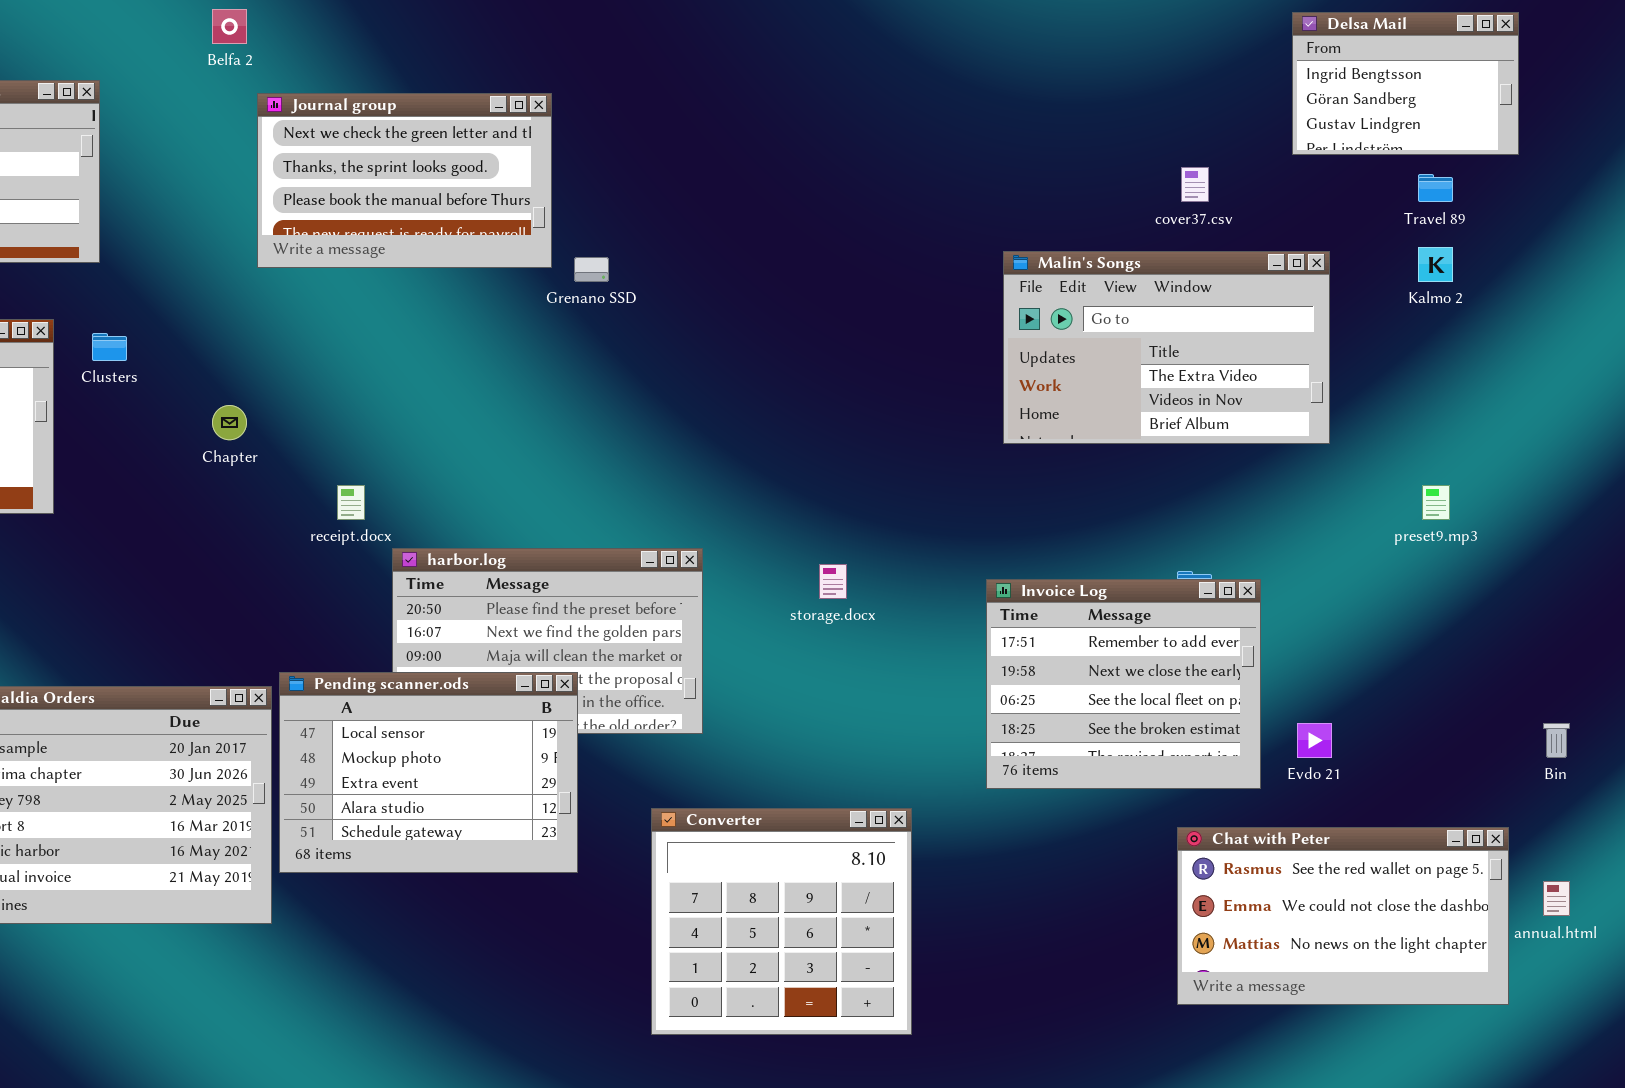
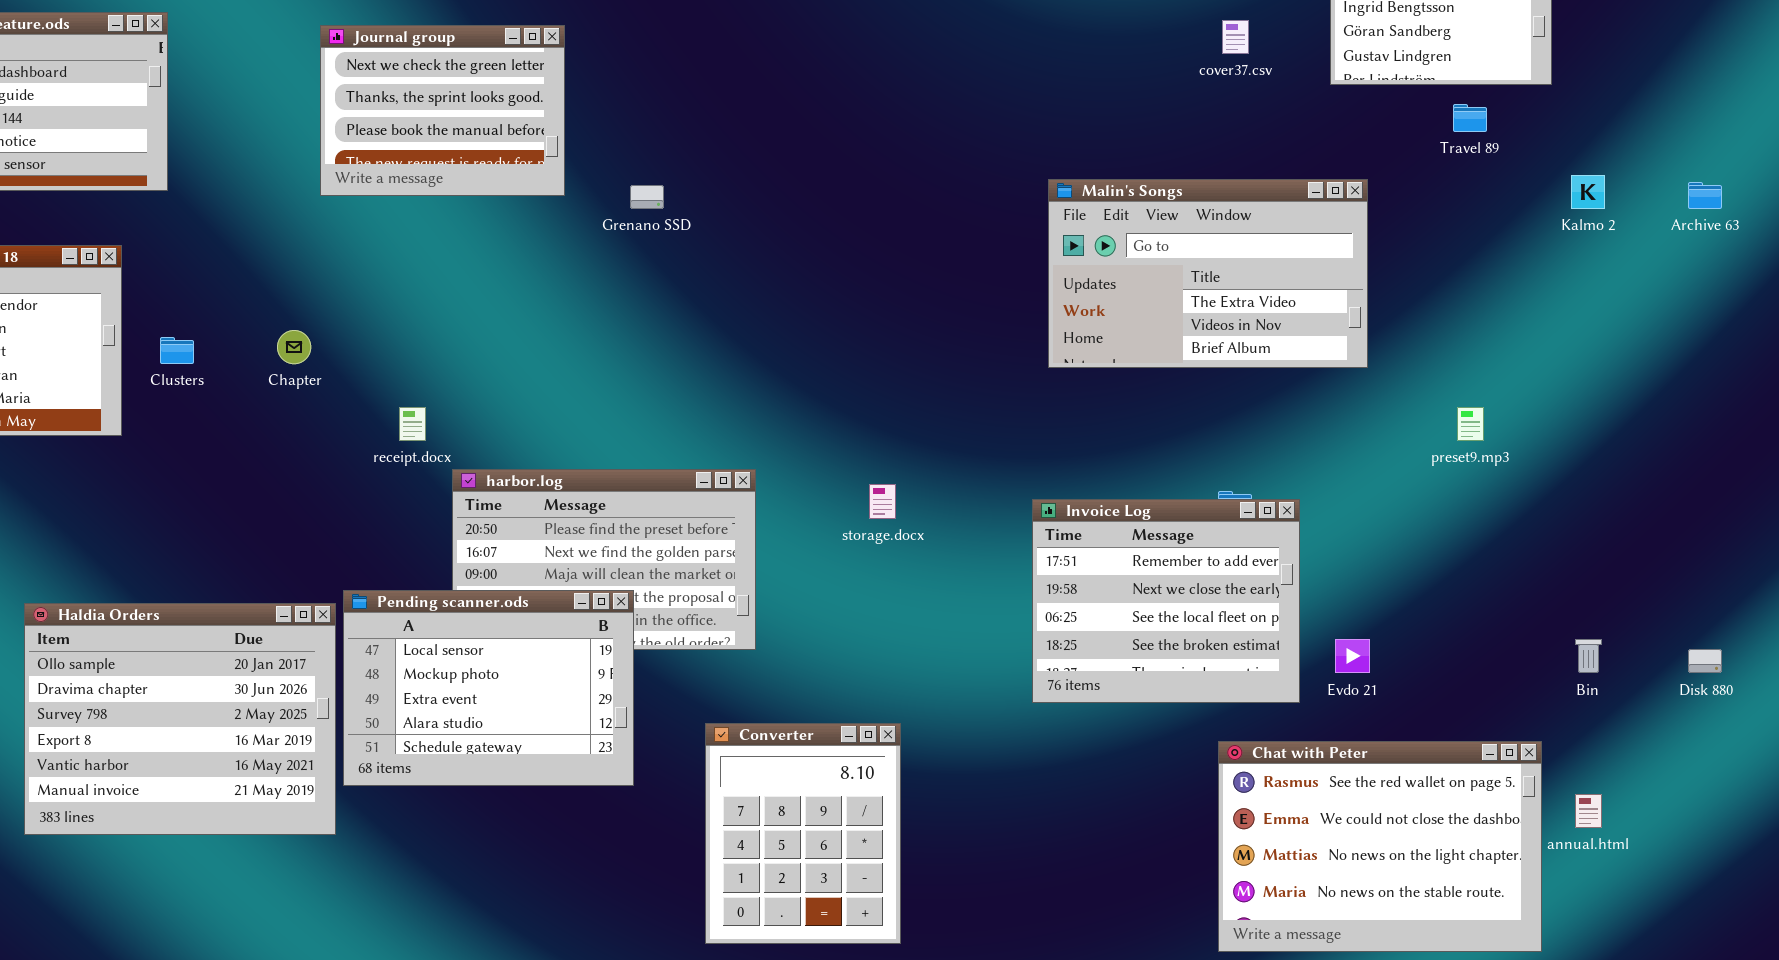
Journal group: [257,93,552,268] -> [320,25,565,196], resized
cover37.csv: [1181,167,1209,202] -> [1222,20,1249,54], moved
Kalmo 2: [1418,247,1453,282] -> [1571,175,1605,209], moved
Clusters: [92,333,127,361] -> [160,337,194,364], moved
Converter: [651,808,912,1035] -> [705,723,901,944], resized
Chat with Peter: [1177,827,1509,1005] -> [1218,741,1542,952], resized

